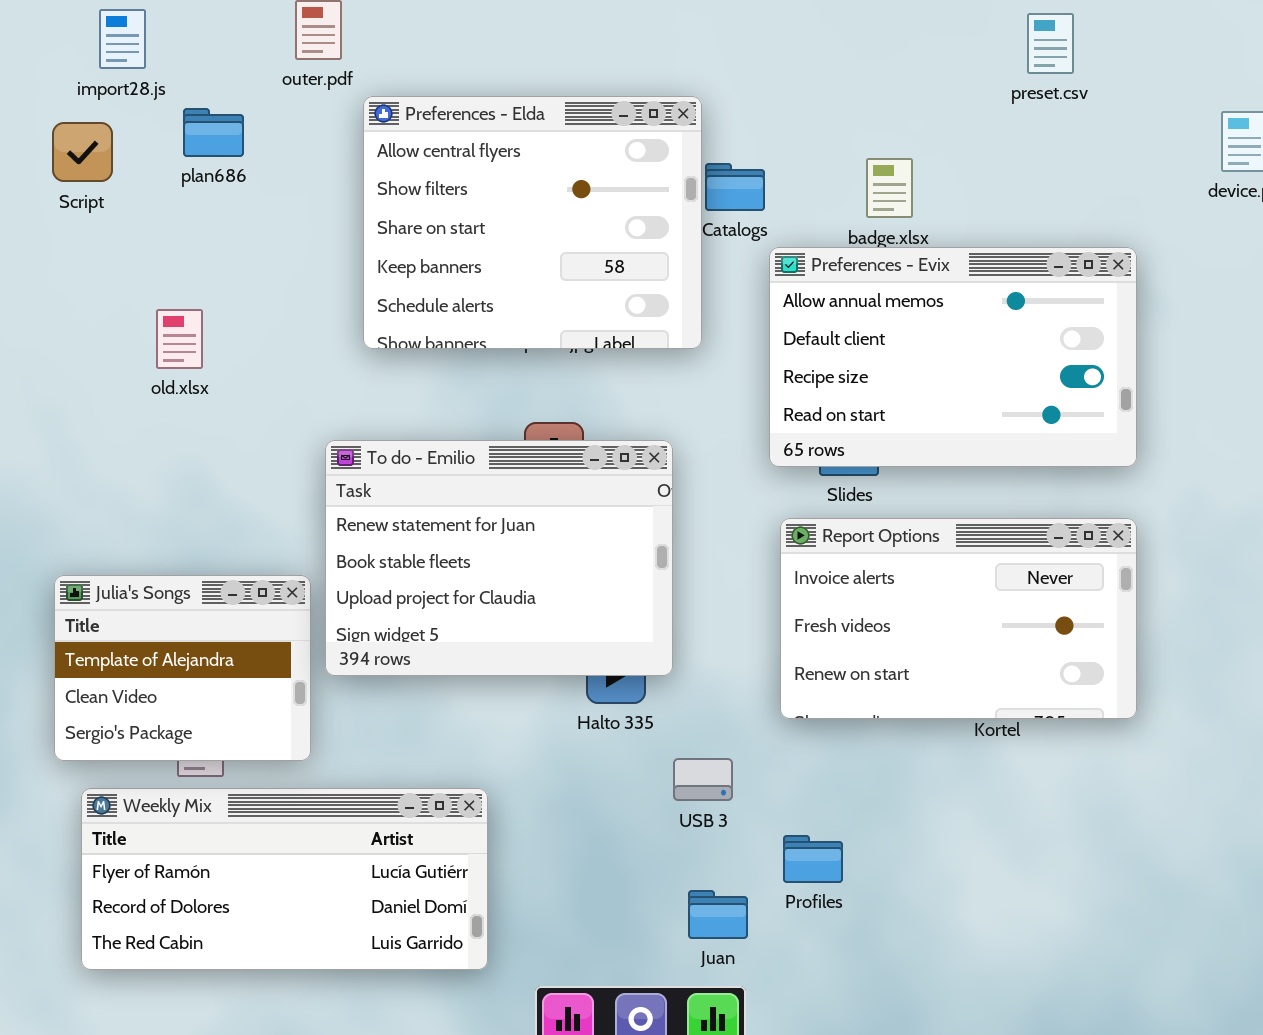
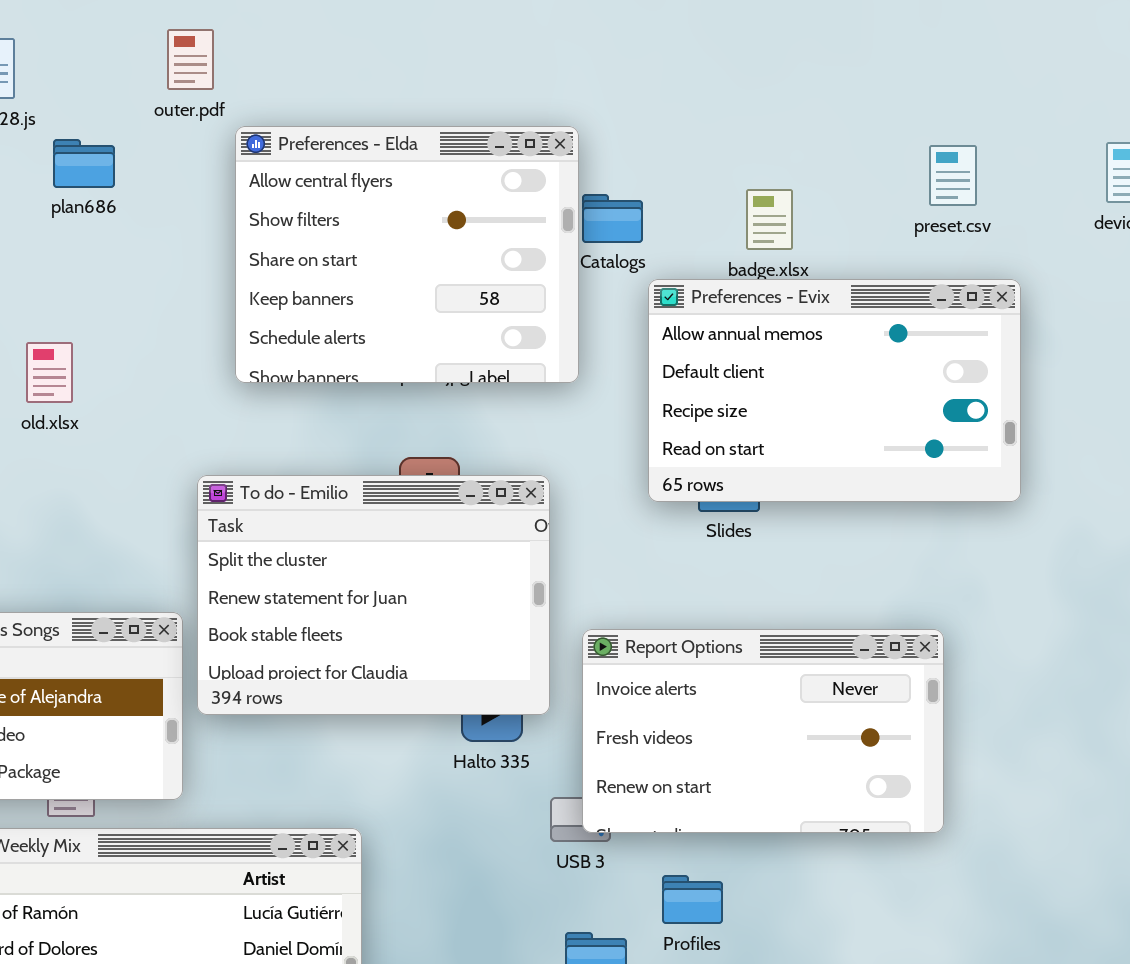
preset.csv: [1027,13,1074,74] -> [929,145,977,206], moved
To do - Emilio: [325,440,673,676] -> [197,475,550,715], scrolled up 1 row
Report Options: [780,518,1137,719] -> [582,629,944,833], moved

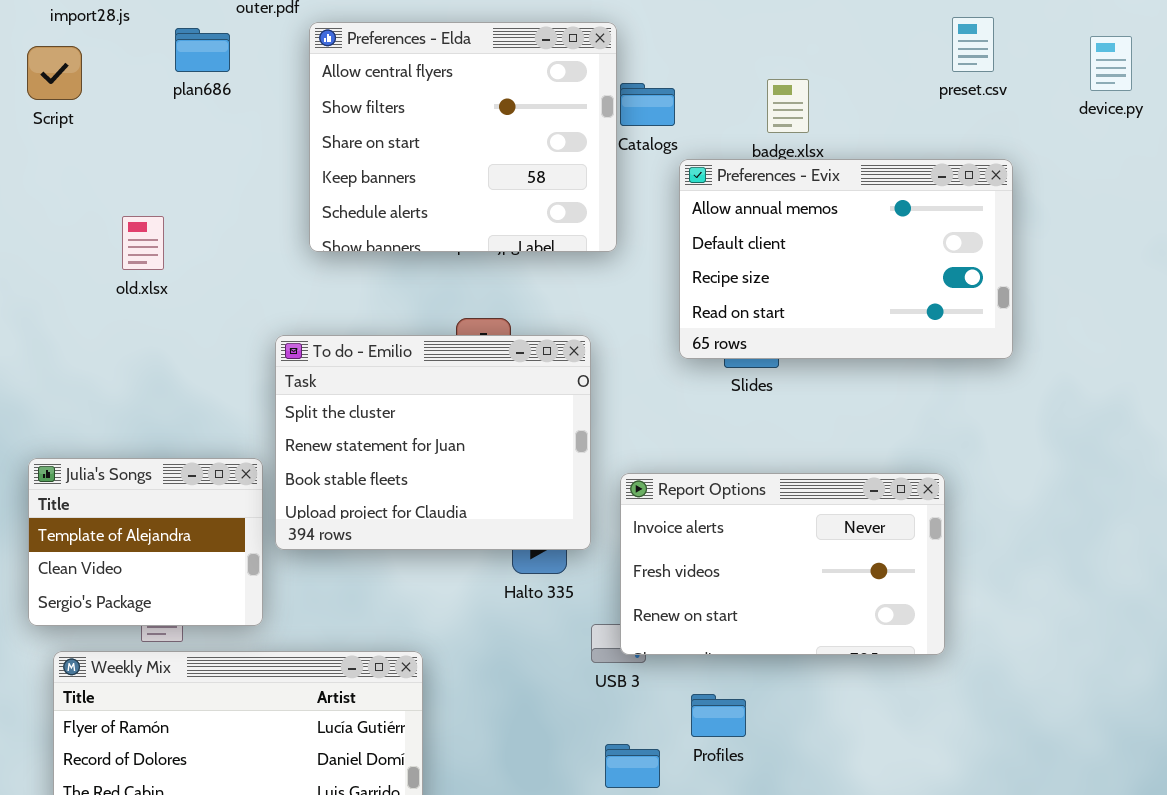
plan686: [53,139,115,188] -> [175,28,230,72], moved
preset.csv: [929,145,977,206] -> [952,17,994,72], moved

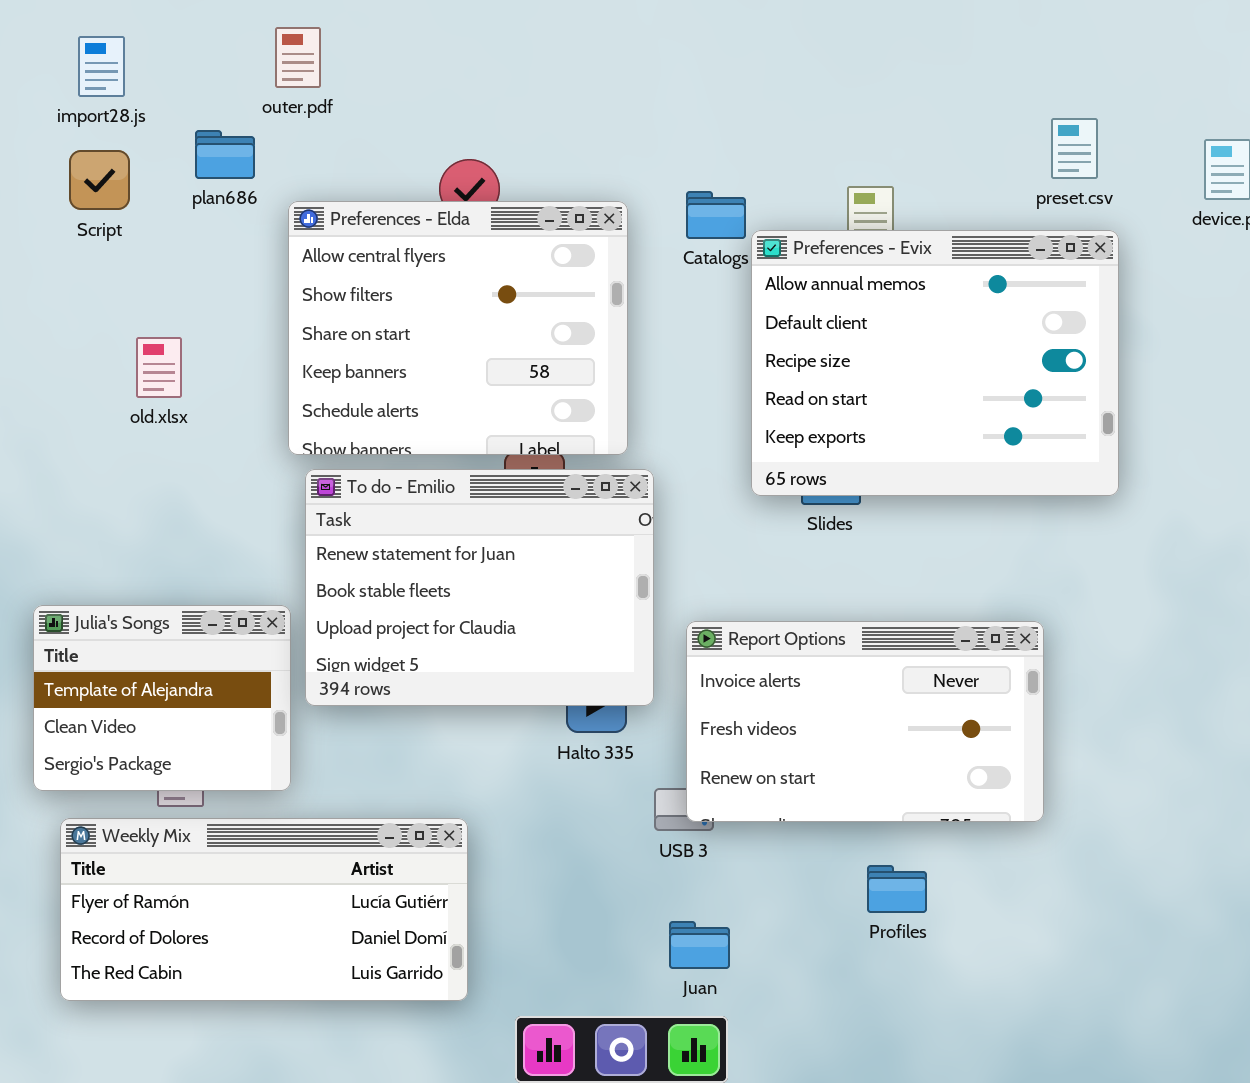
Preferences - Elda: [309,22,617,252] -> [288,201,628,455], moved
Script: [27,46,82,100] -> [69,150,130,210], moved
Preferences - Evix: [679,159,1013,359] -> [751,230,1119,496], resized
To do - Emilio: [275,335,591,550] -> [305,469,654,706], scrolled down 1 row
Profiles: [691,694,746,737] -> [867,865,927,913], moved

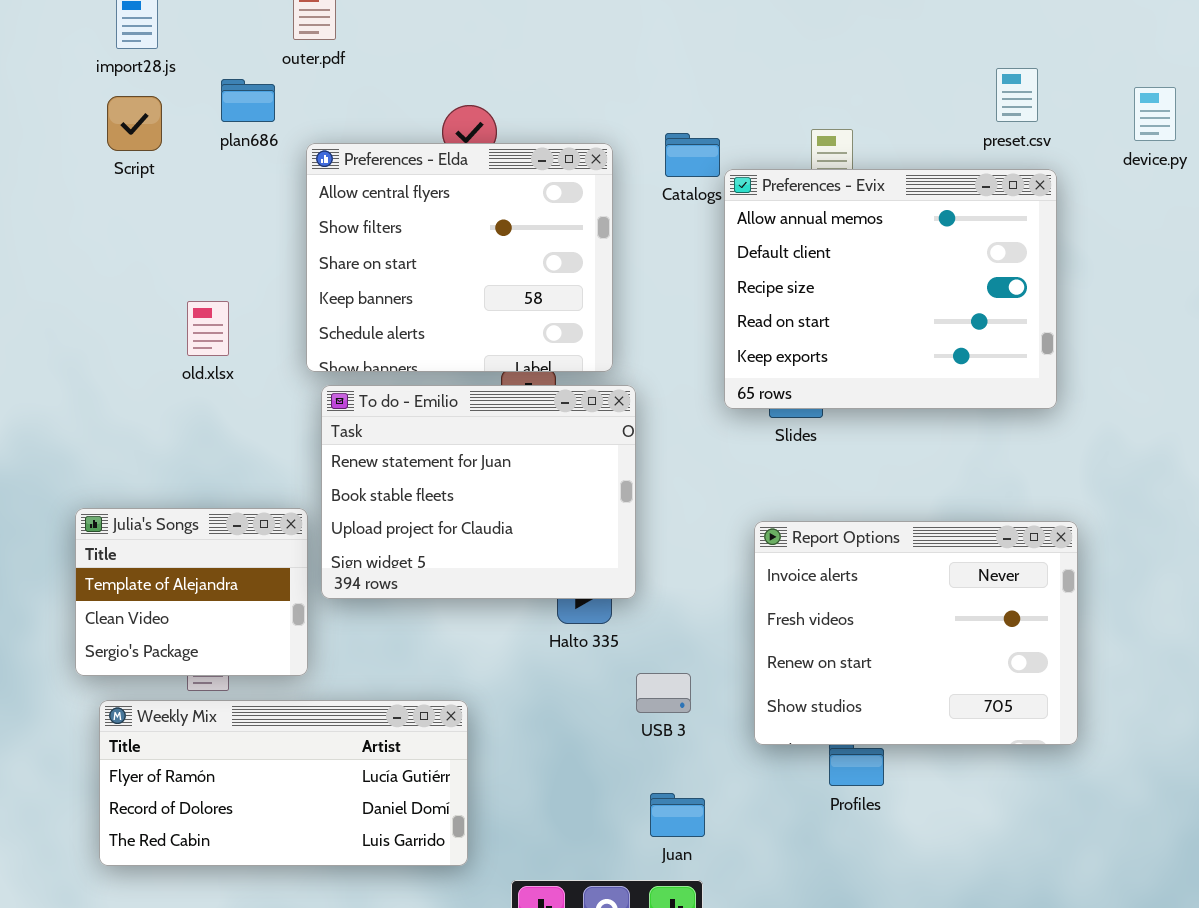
old.xlsx: [136,337,182,398] -> [187,301,229,356], moved
Report Options: [686,621,1044,822] -> [754,521,1078,745], moved, resized

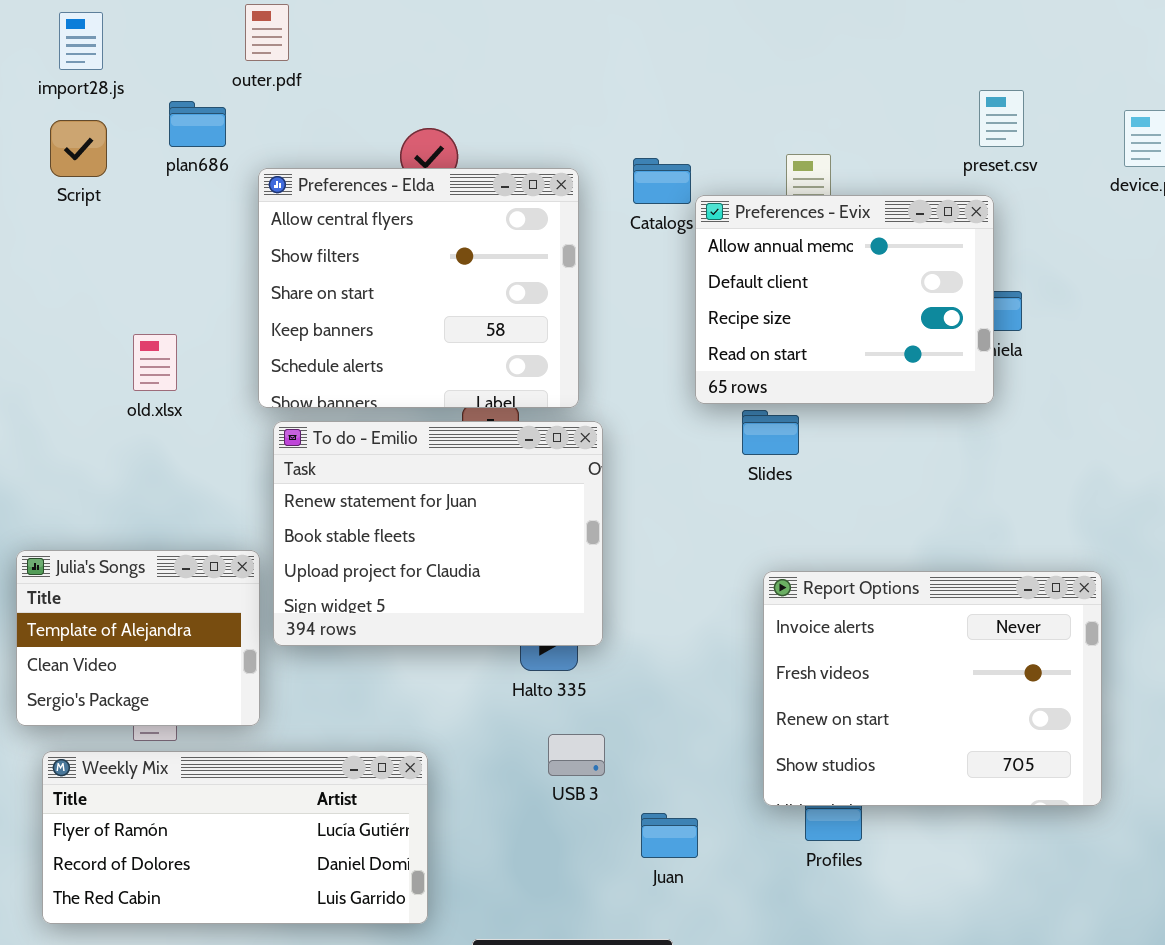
Preferences - Evix: [724,169,1057,409] -> [695,195,994,404], resized
Report Options: [754,521,1078,745] -> [763,571,1102,806], moved
USB 3: [636,673,691,713] -> [548,734,605,776], moved
Juan: [650,793,705,837] -> [641,813,698,858], moved

